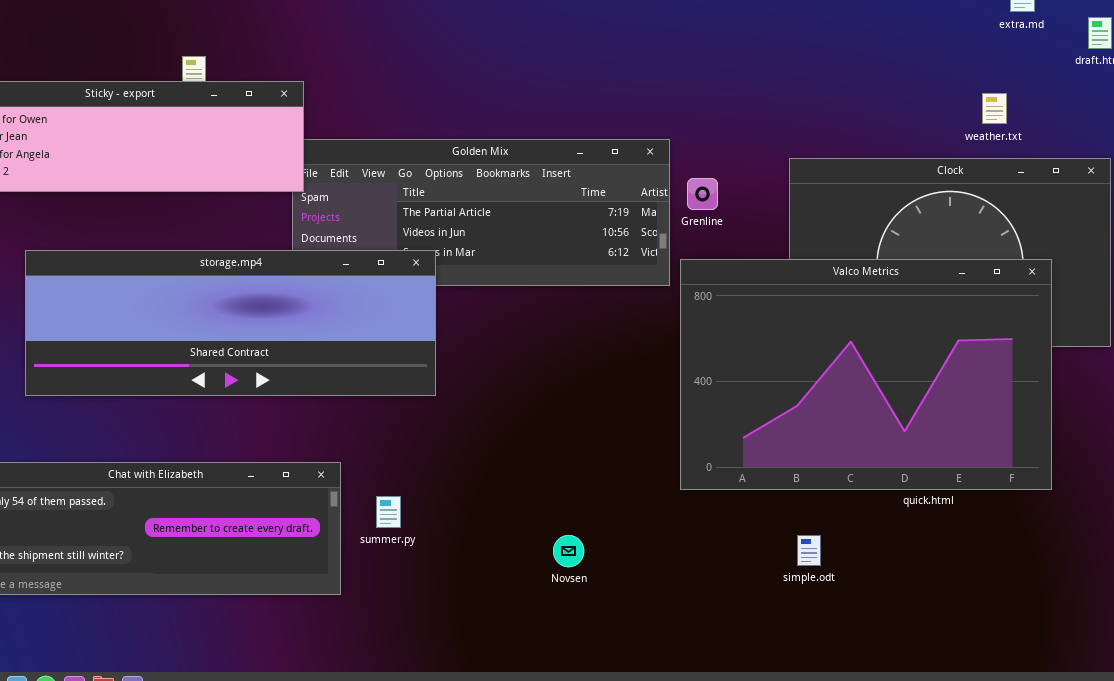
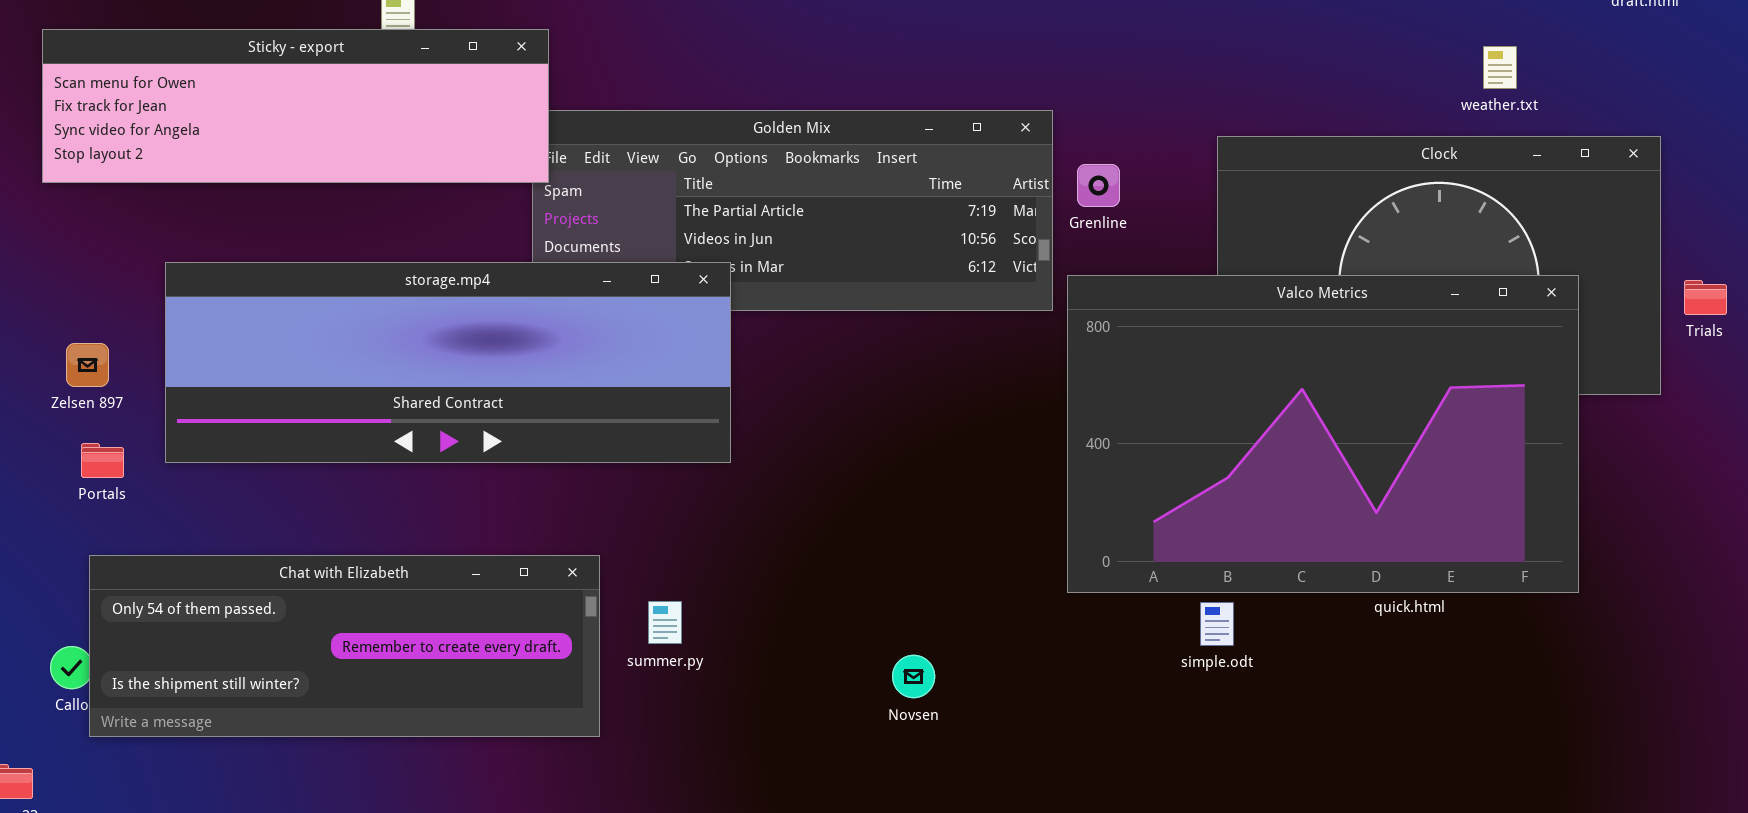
simple.odt: [797,535,821,566] -> [1200,602,1234,646], moved

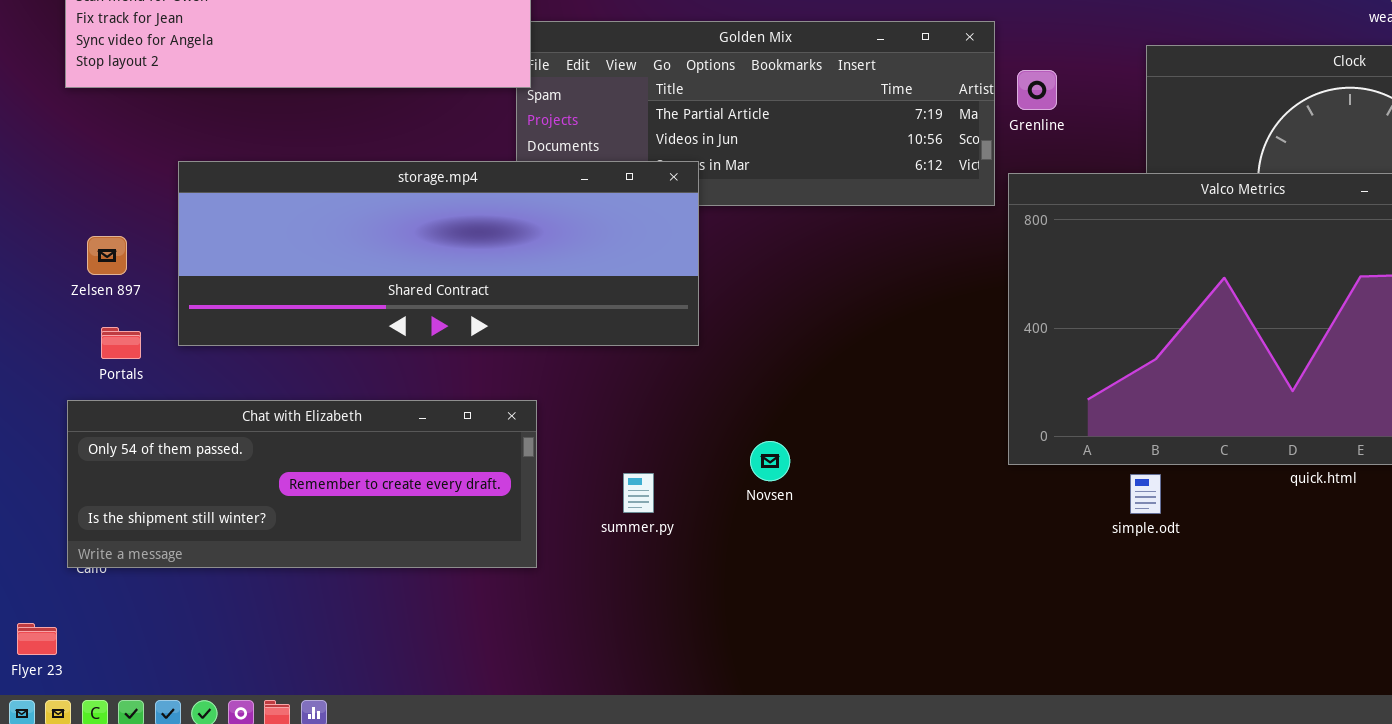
Chat with Elizabeth: [89,555,600,737] -> [67,400,537,568], moved
Novsen: [892,655,935,698] -> [750,441,790,481], moved

